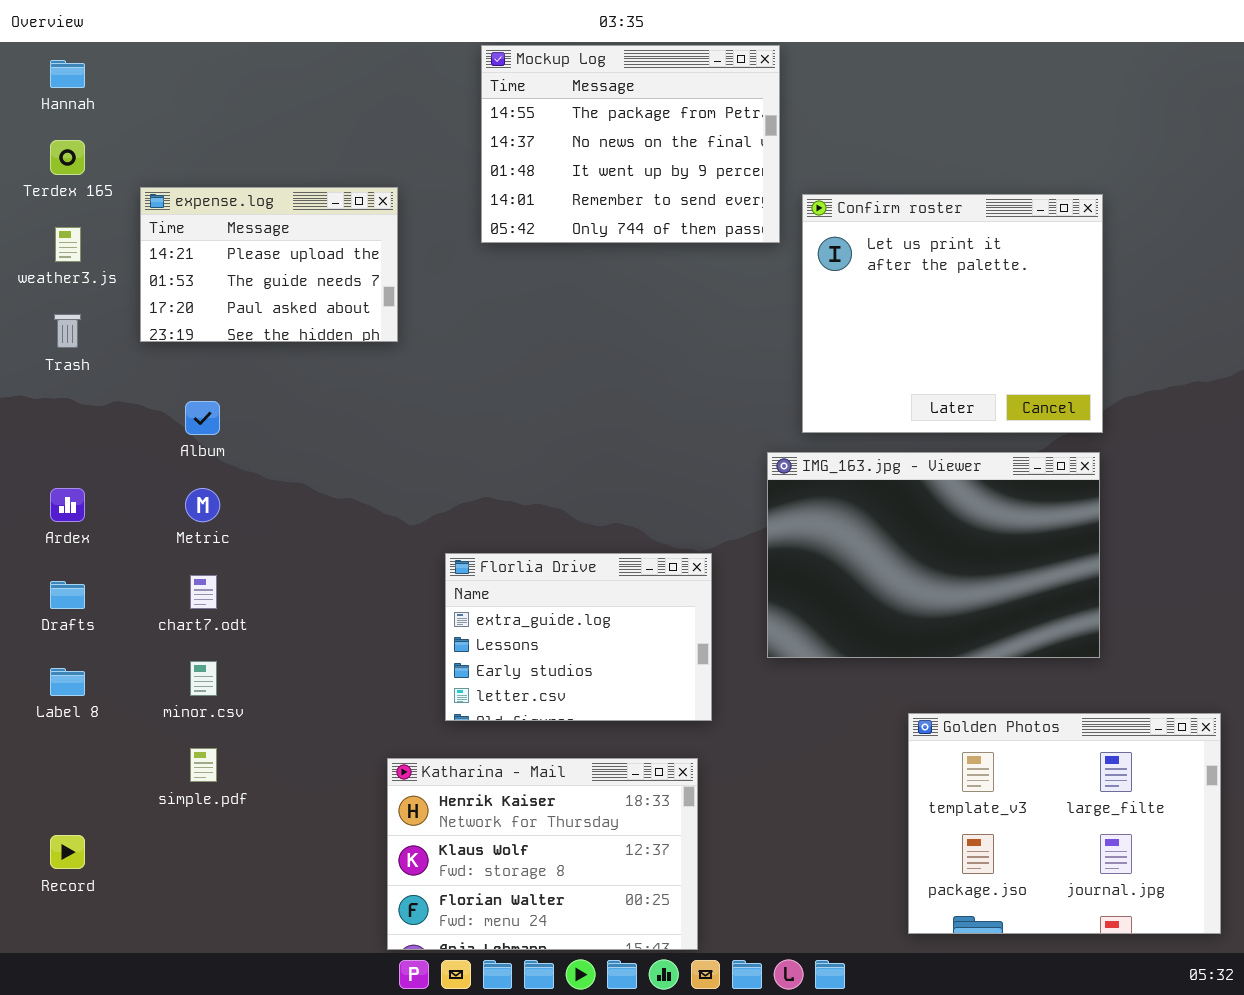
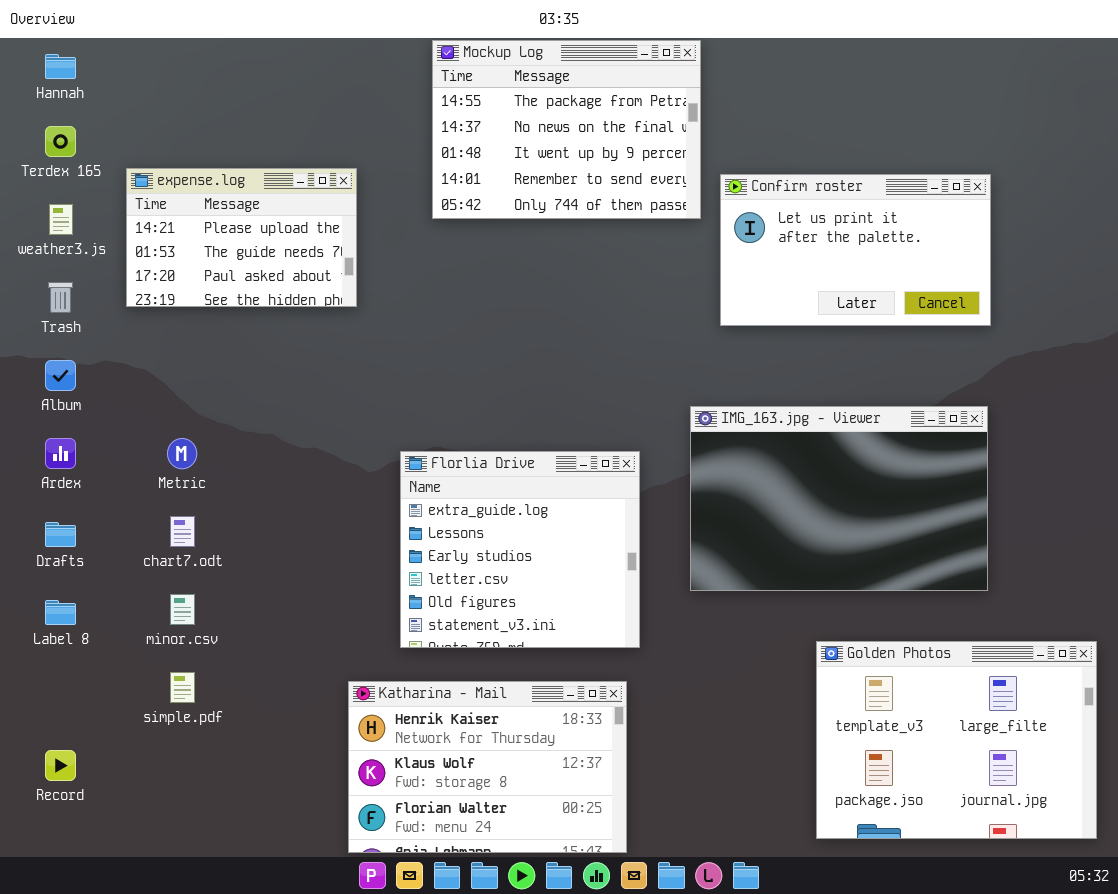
Confirm roster: [802,194,1103,433] -> [720,174,991,326], resized
Album: [185,401,220,435] -> [45,360,76,391], moved
Florlia Drive: [445,553,712,721] -> [400,451,640,648], resized

